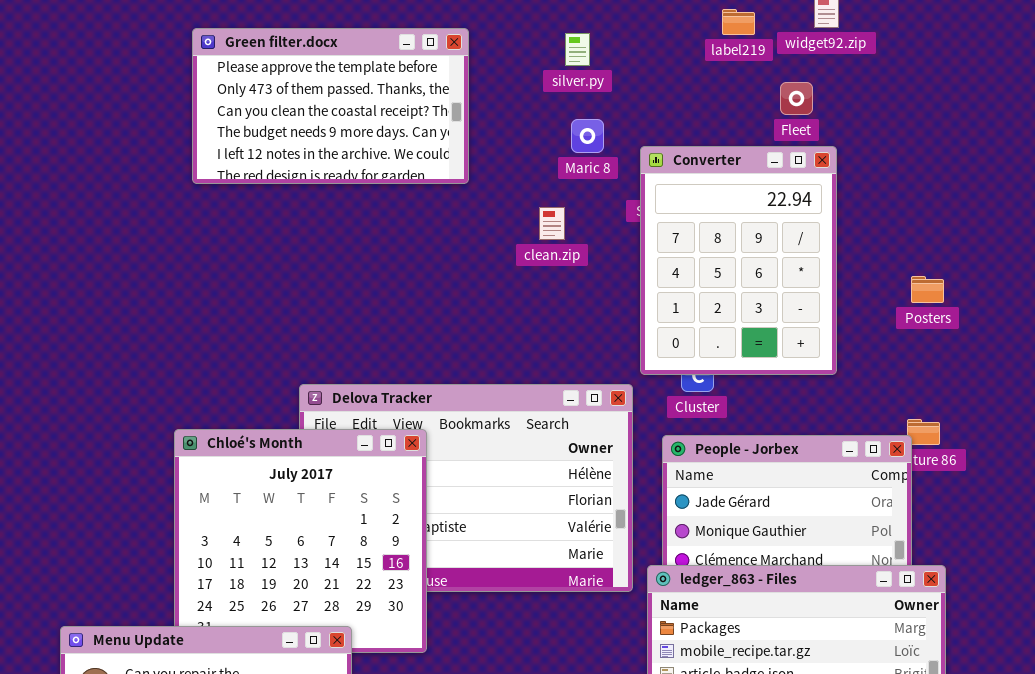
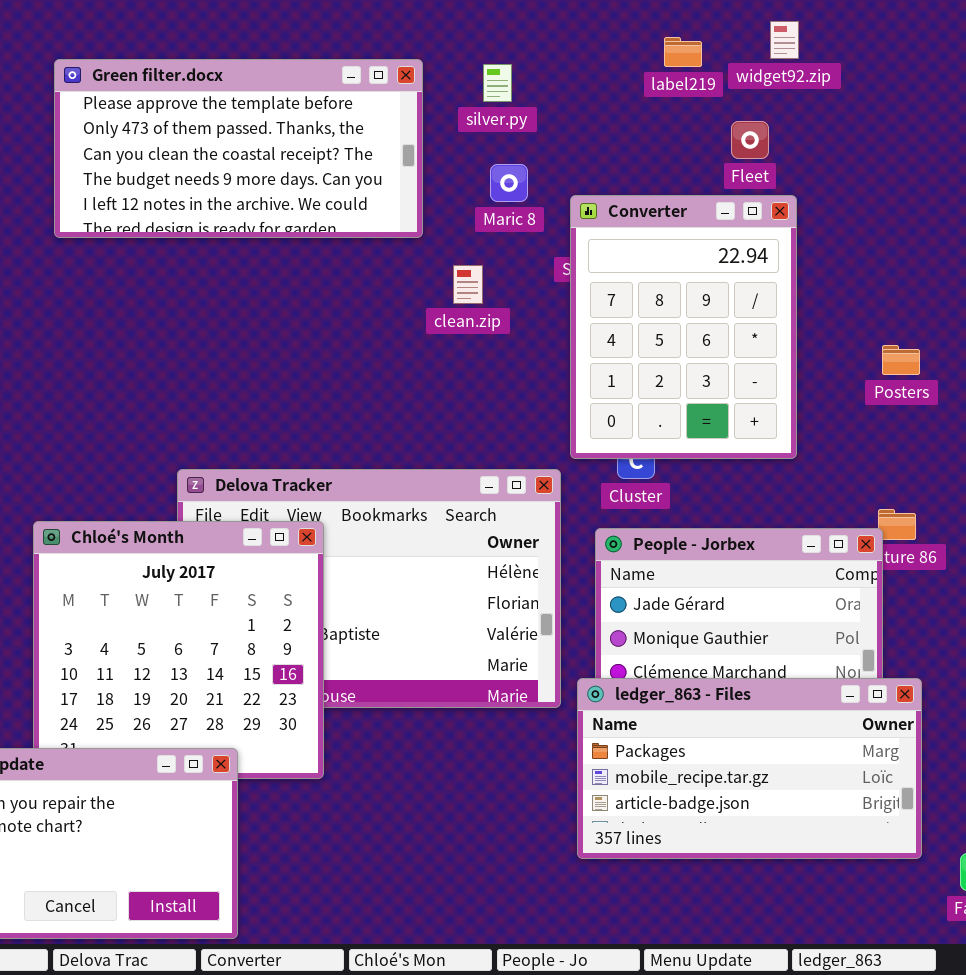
Green filter.docx: [192,28,469,184] -> [54,59,423,238], resized

